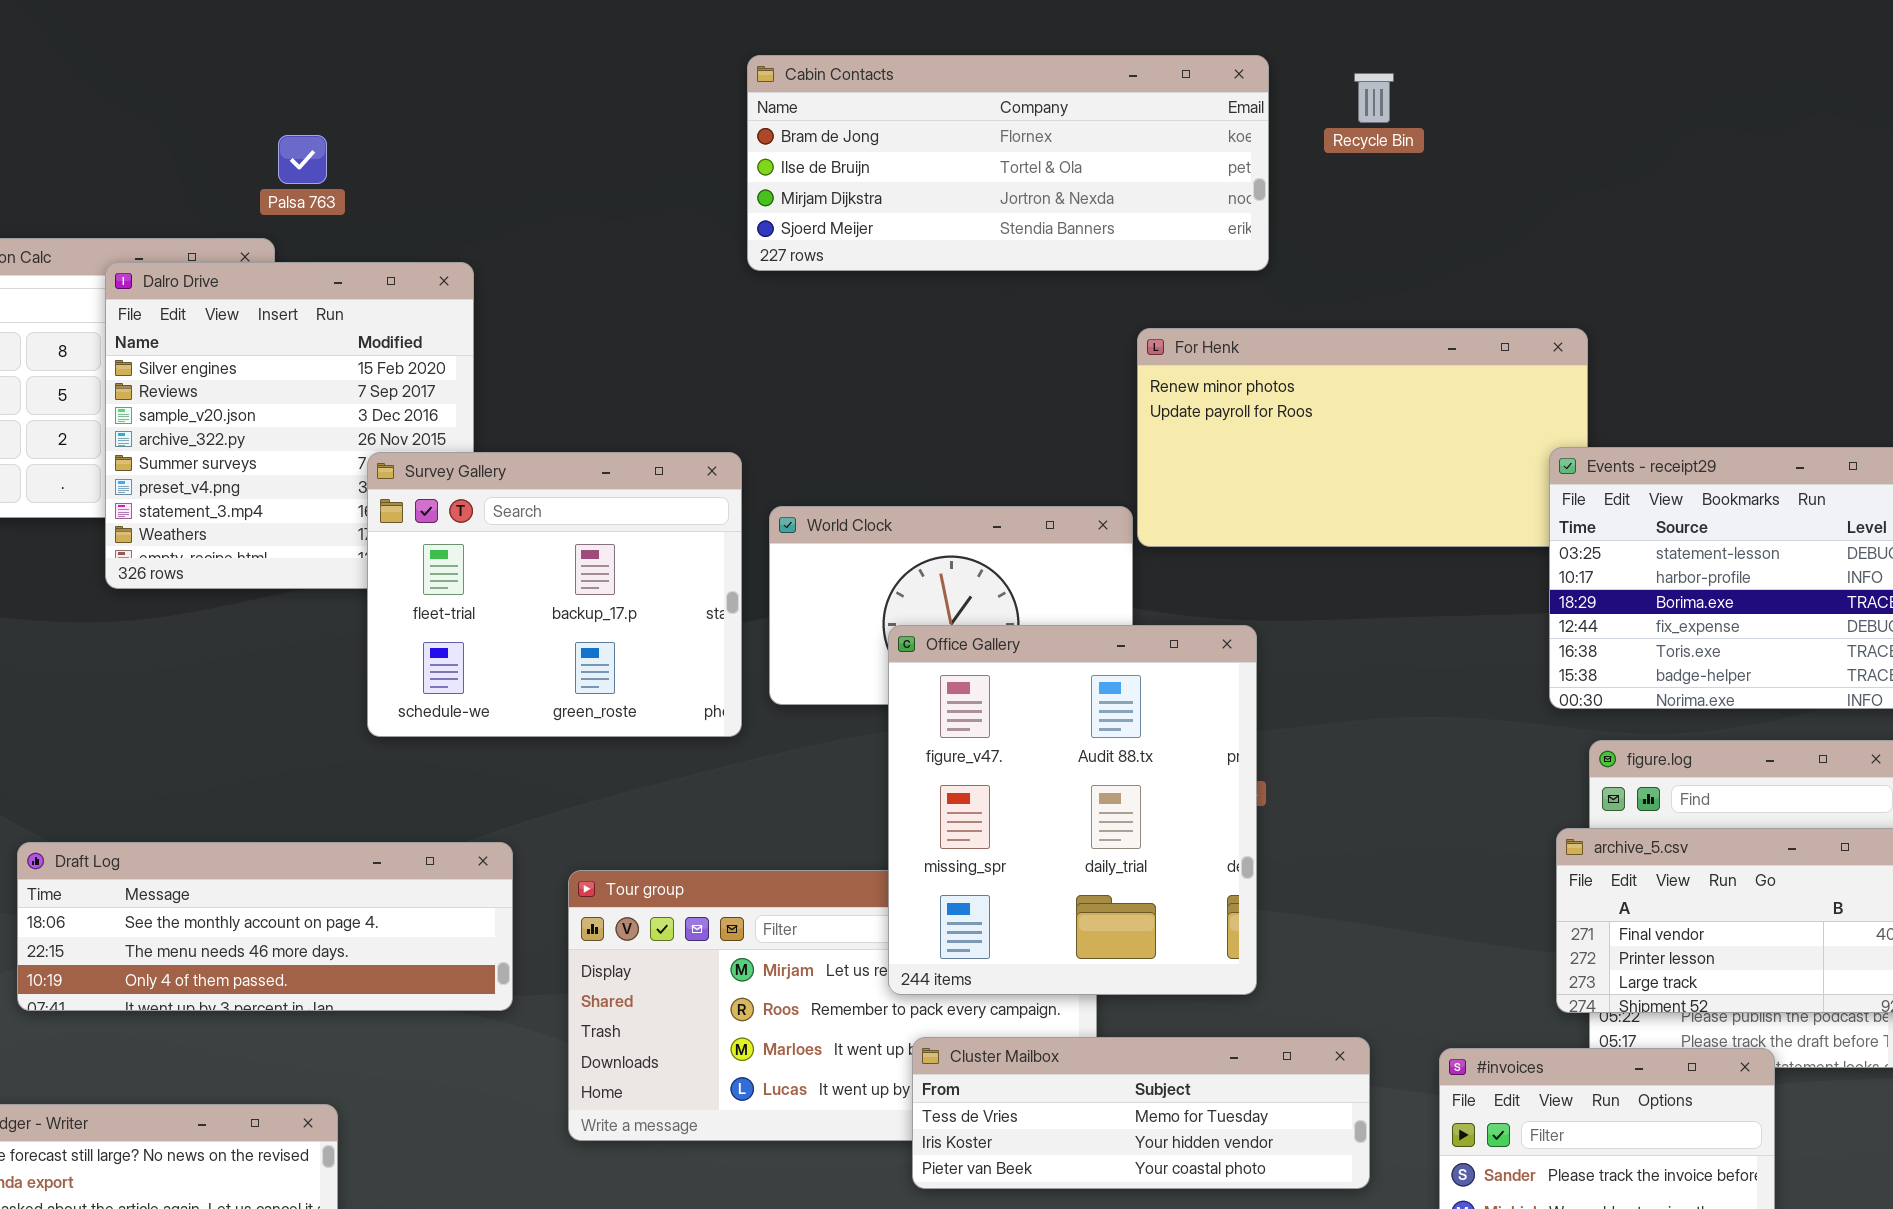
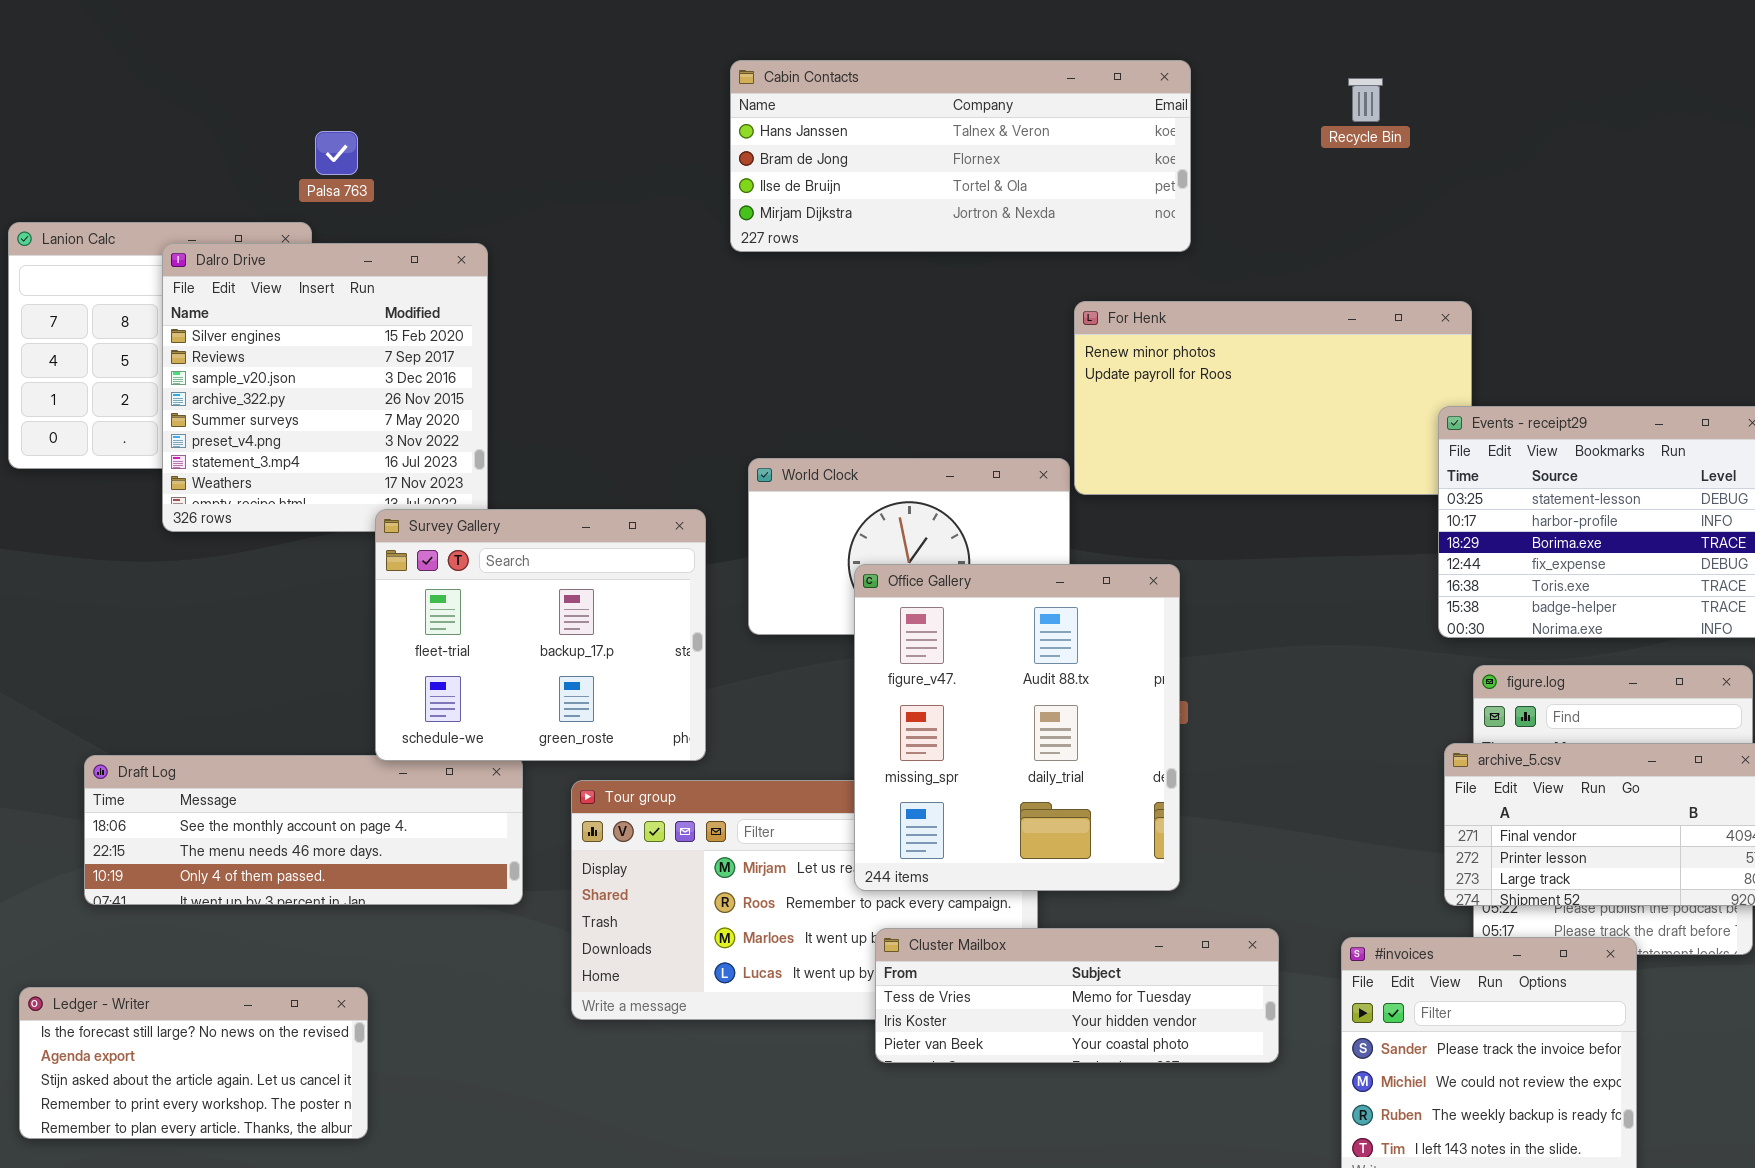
Cabin Contacts: [747,55,1269,271] -> [730,60,1191,252], scrolled up 1 row
Recycle Bin: [1354,73,1394,123] -> [1348,78,1383,122], moved
Survey Gallery: [367,452,742,737] -> [375,509,706,761], moved

